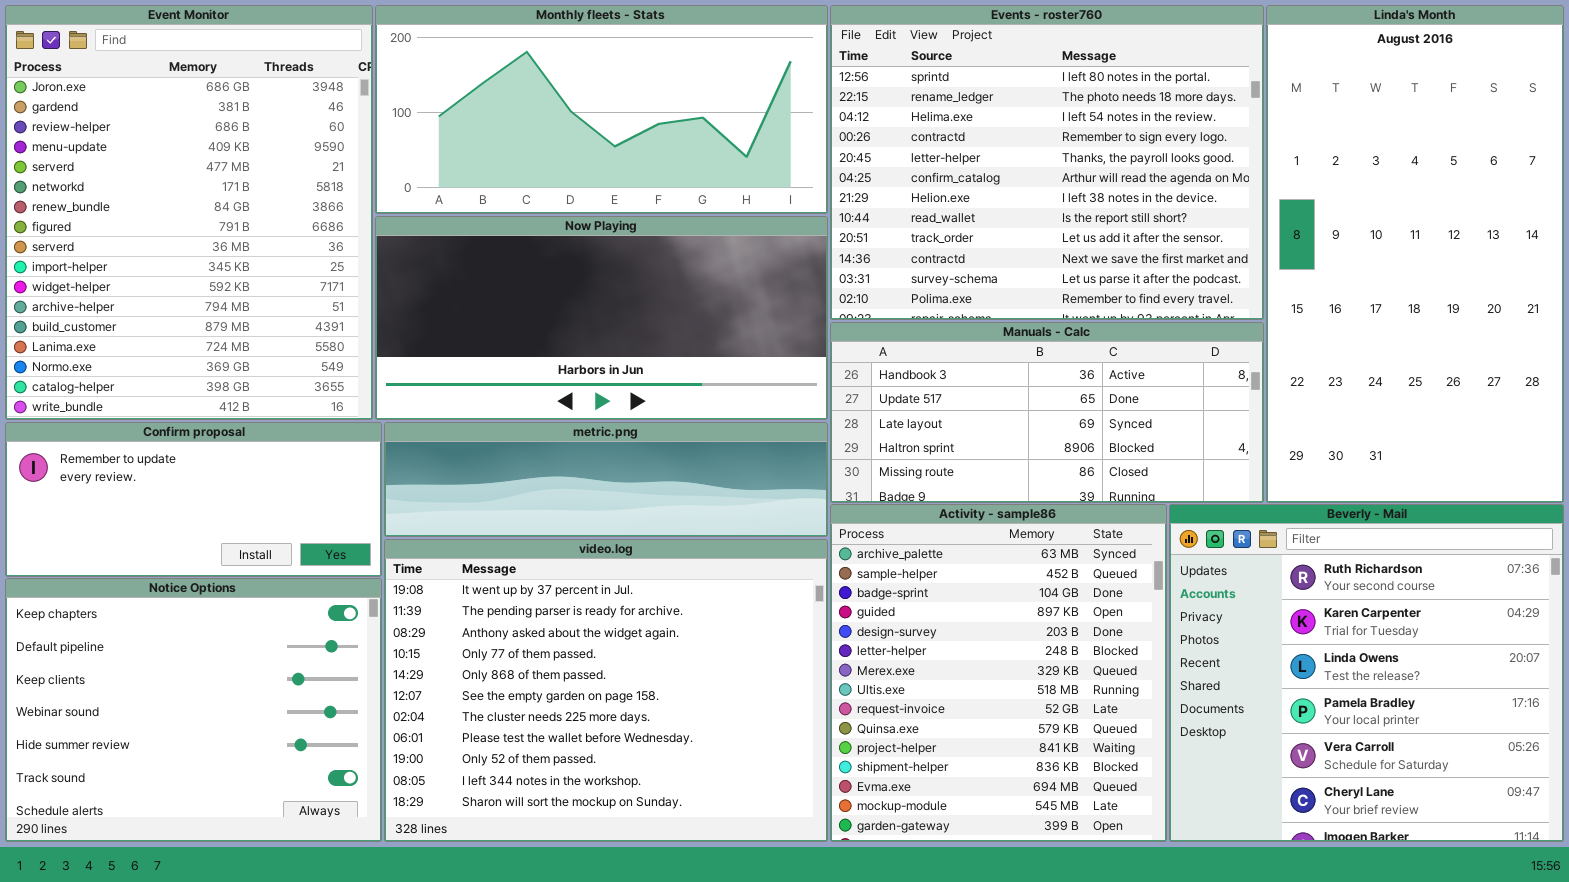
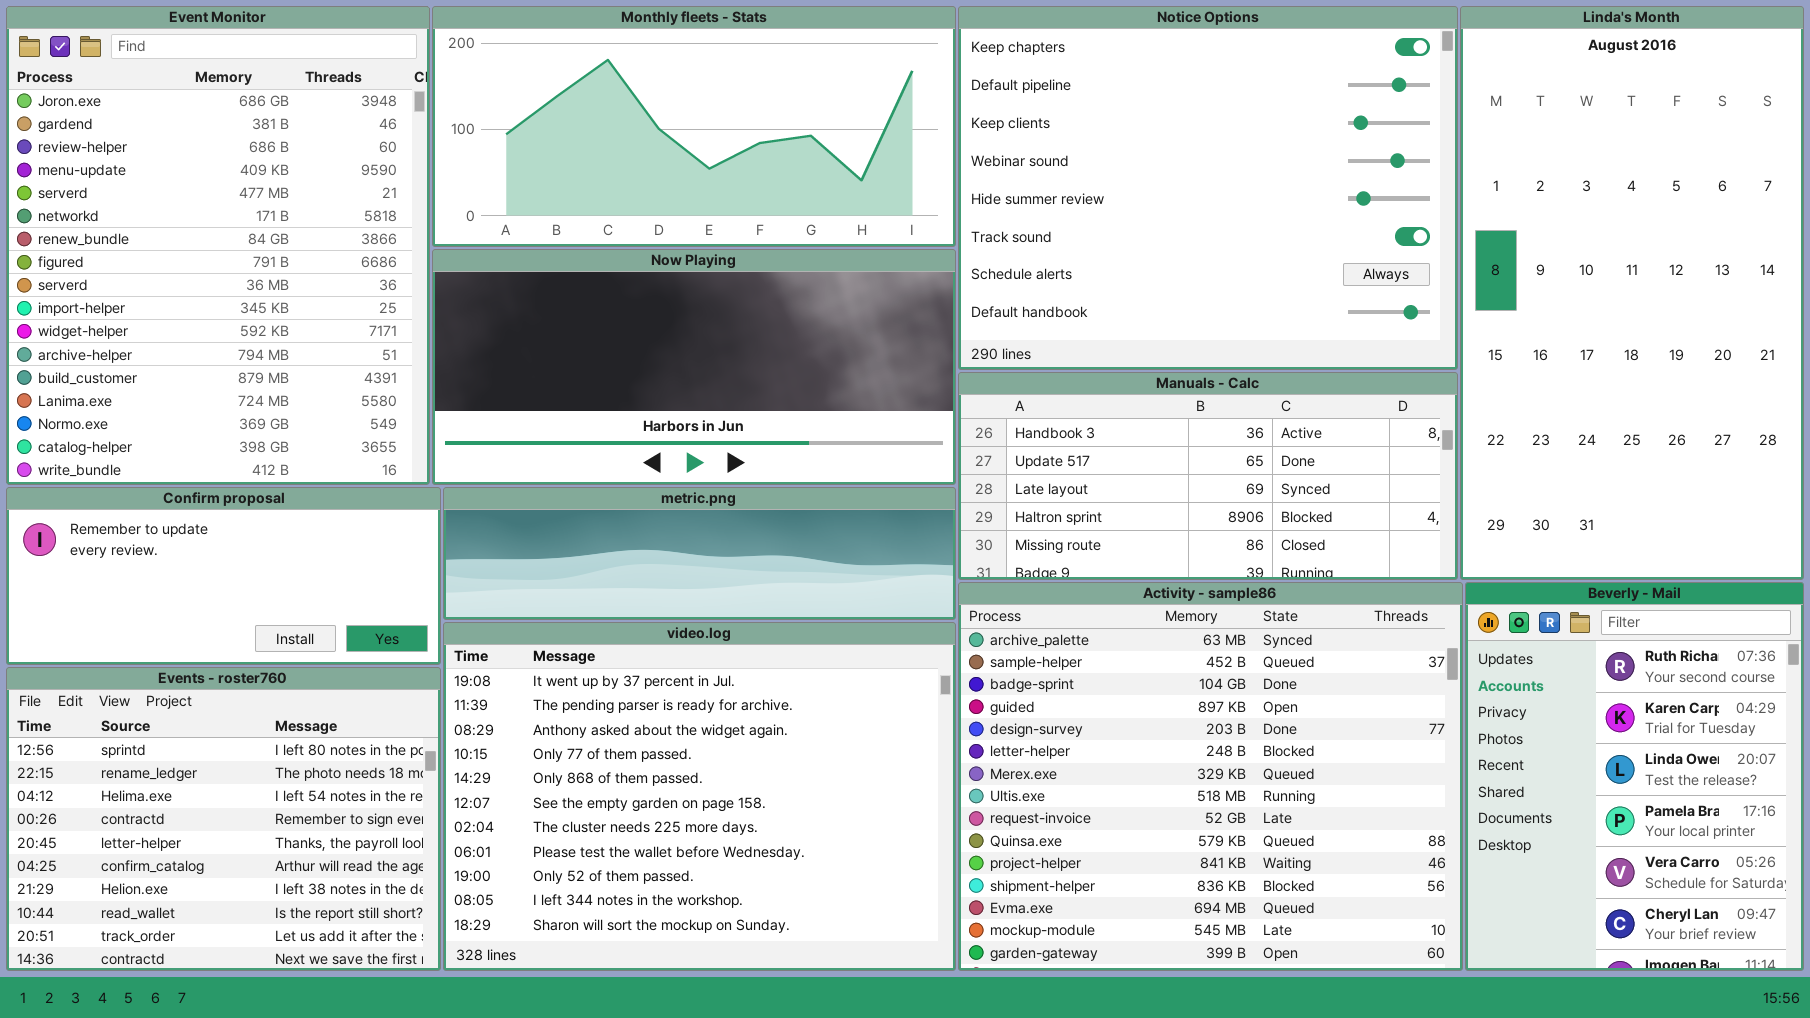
Events - roster760: [830,5,1264,320] -> [6,667,441,971], moved, resized
Activity - sample86: [830,504,1167,842] -> [958,582,1463,971], resized
Beverly - Mail: [1169,504,1564,842] -> [1465,582,1804,971], resized
Notice Options: [5,578,382,842] -> [958,6,1458,370], moved, resized

